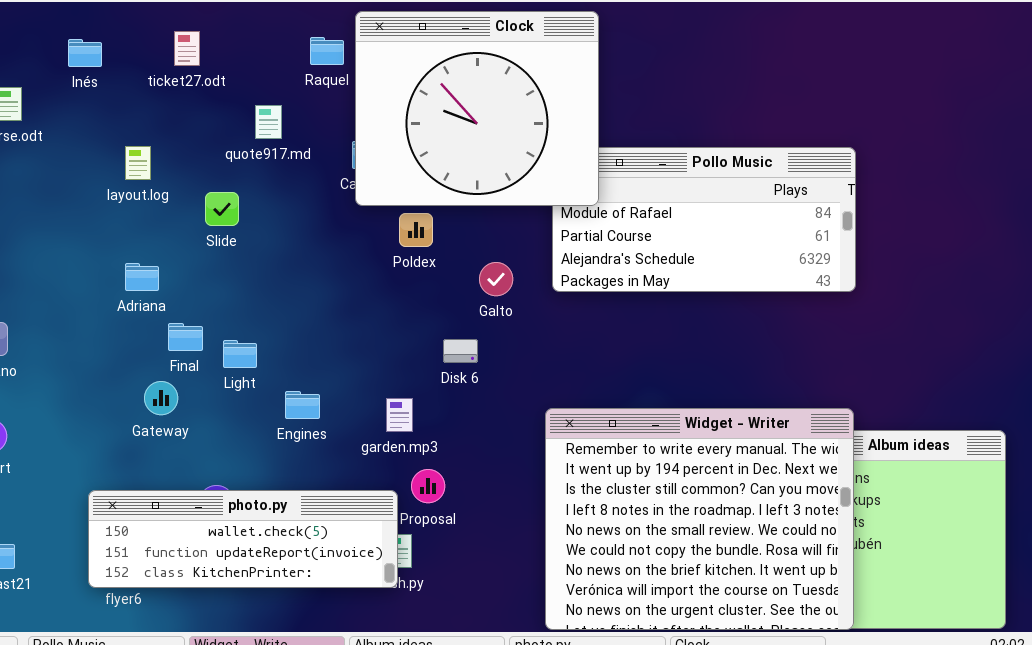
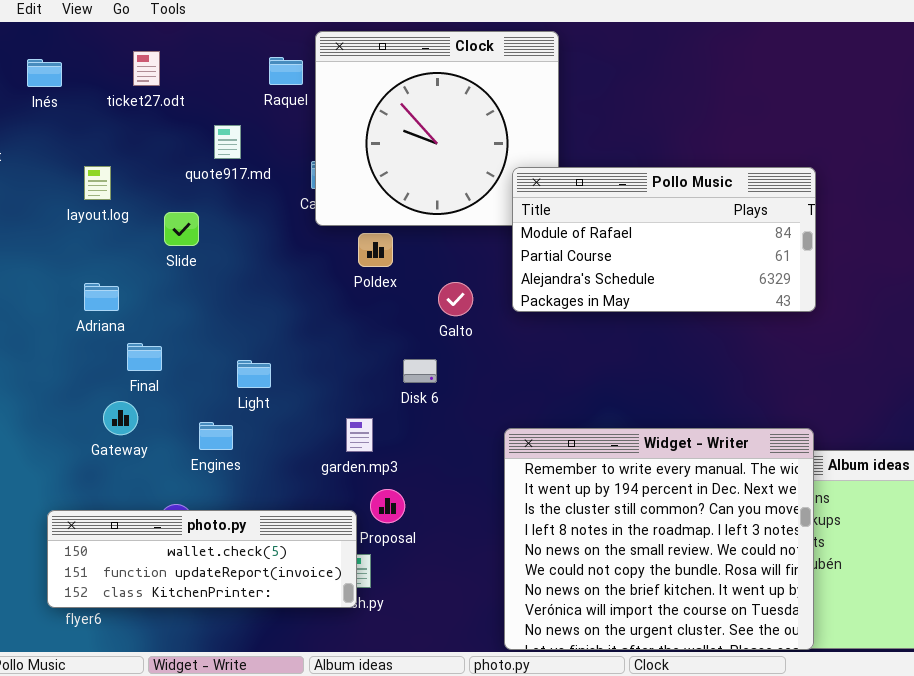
Pollo Music: [552,147,856,292] -> [512,167,816,312], raised
Light: [223,340,257,368] -> [237,360,271,388], moved
Engines: [285,391,320,419] -> [199,422,233,450], moved

